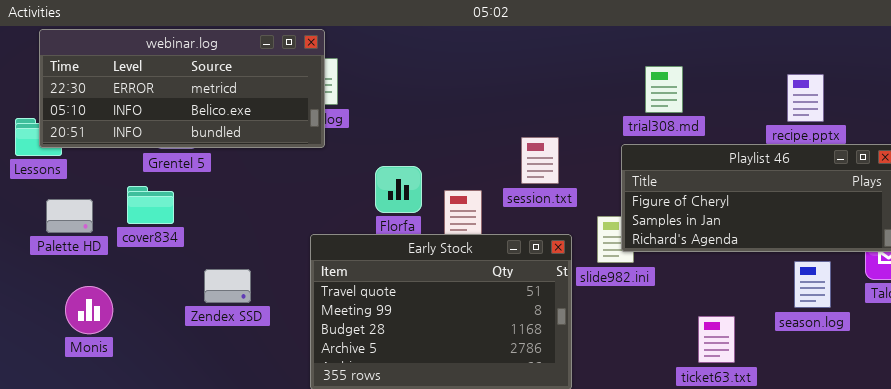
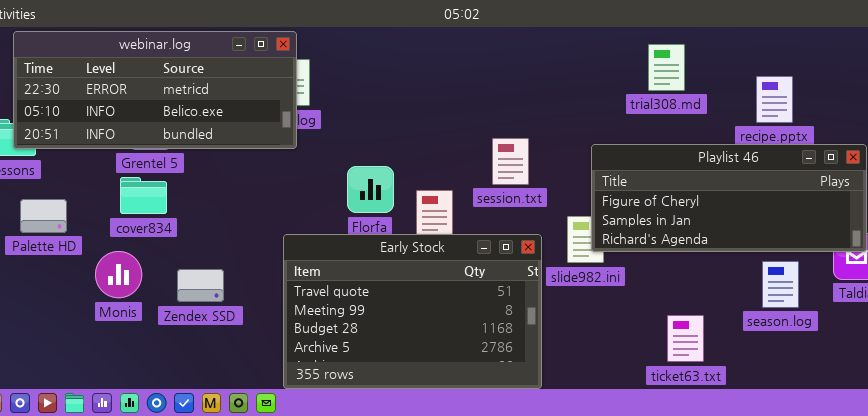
trial308.md: [645,66,683,113] -> [648,44,685,91], moved
cover834: [127,186,174,224] -> [120,177,167,214], moved
Monis: [65,286,113,334] -> [95,251,142,298], moved

